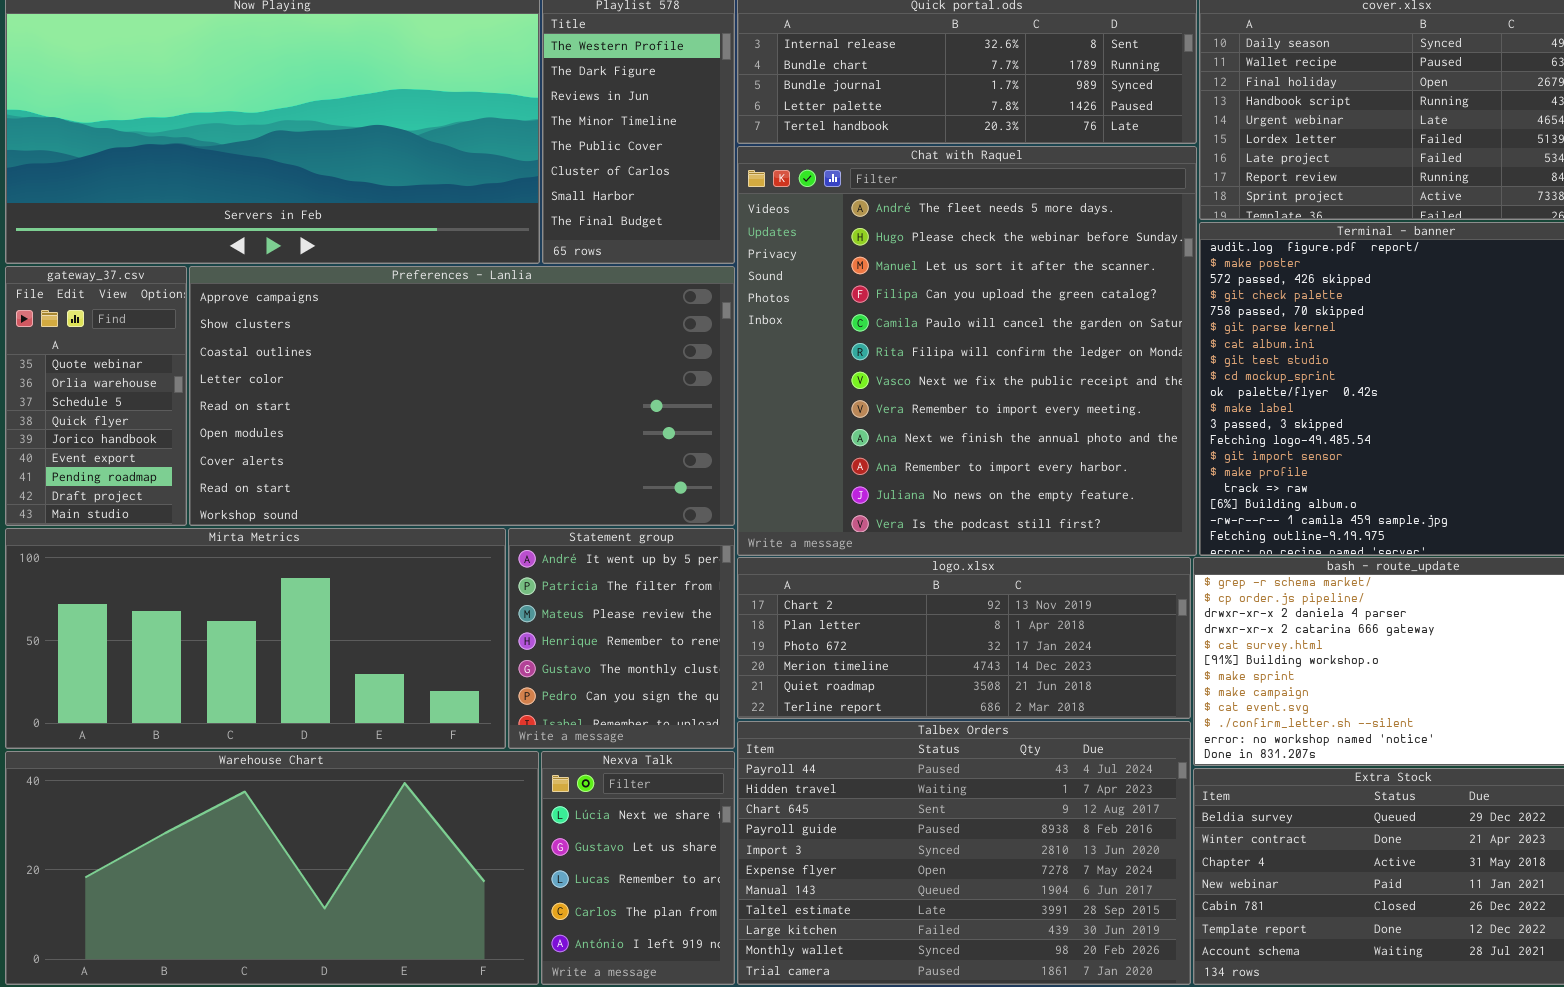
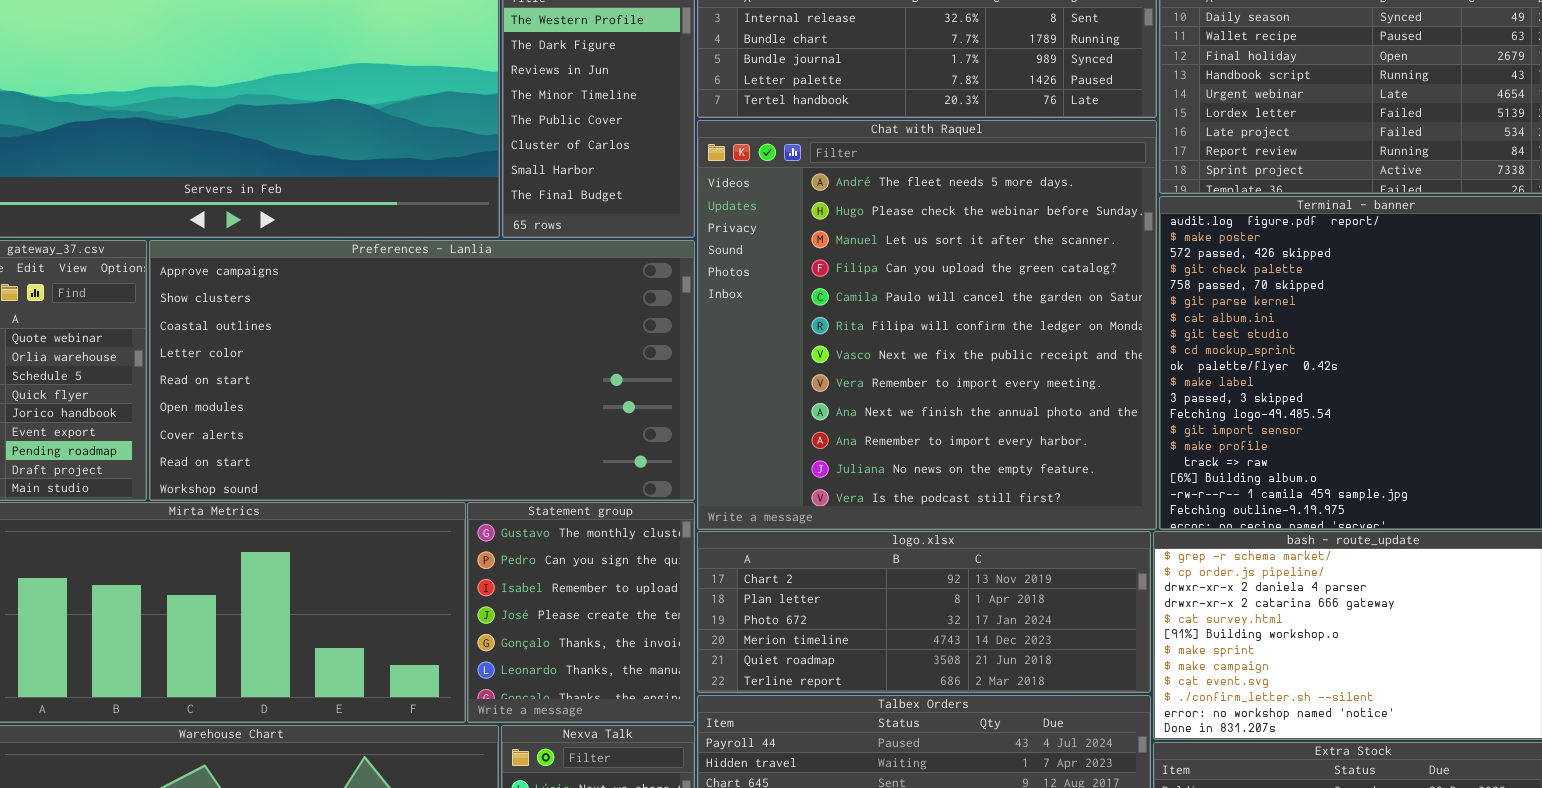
Statement group: [508,528,735,749] -> [467,502,695,723], scrolled down 4 rows

